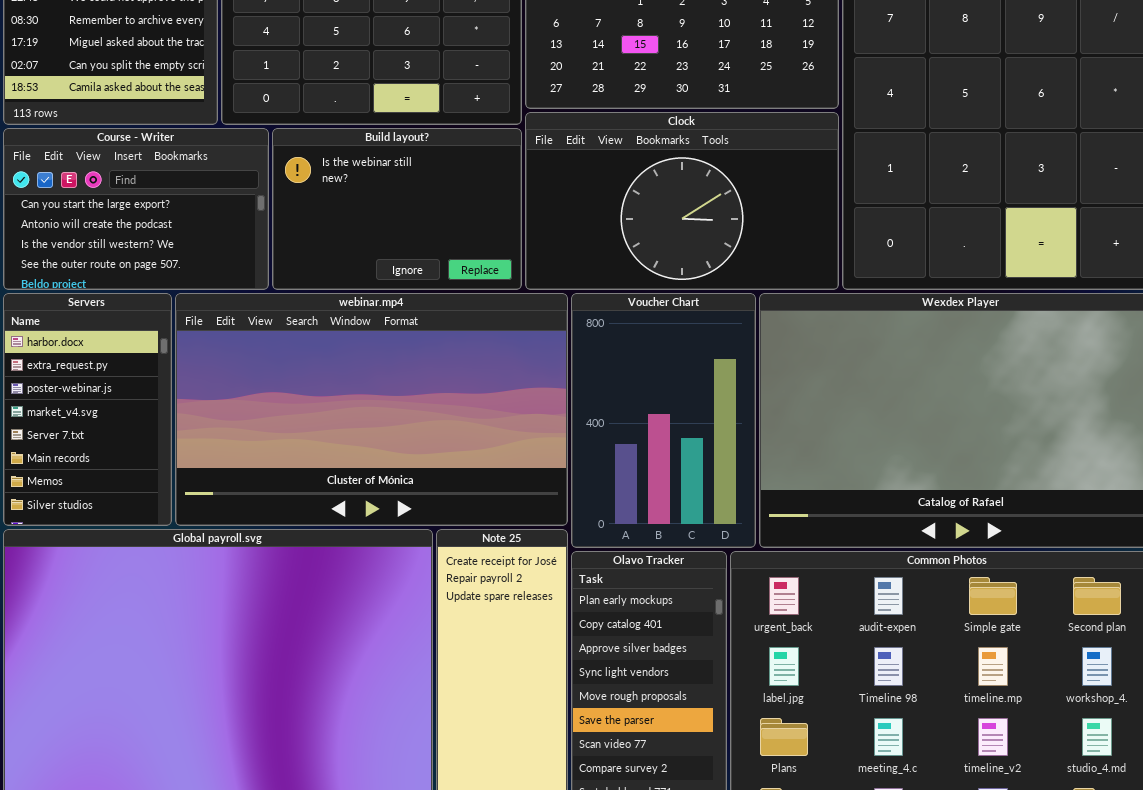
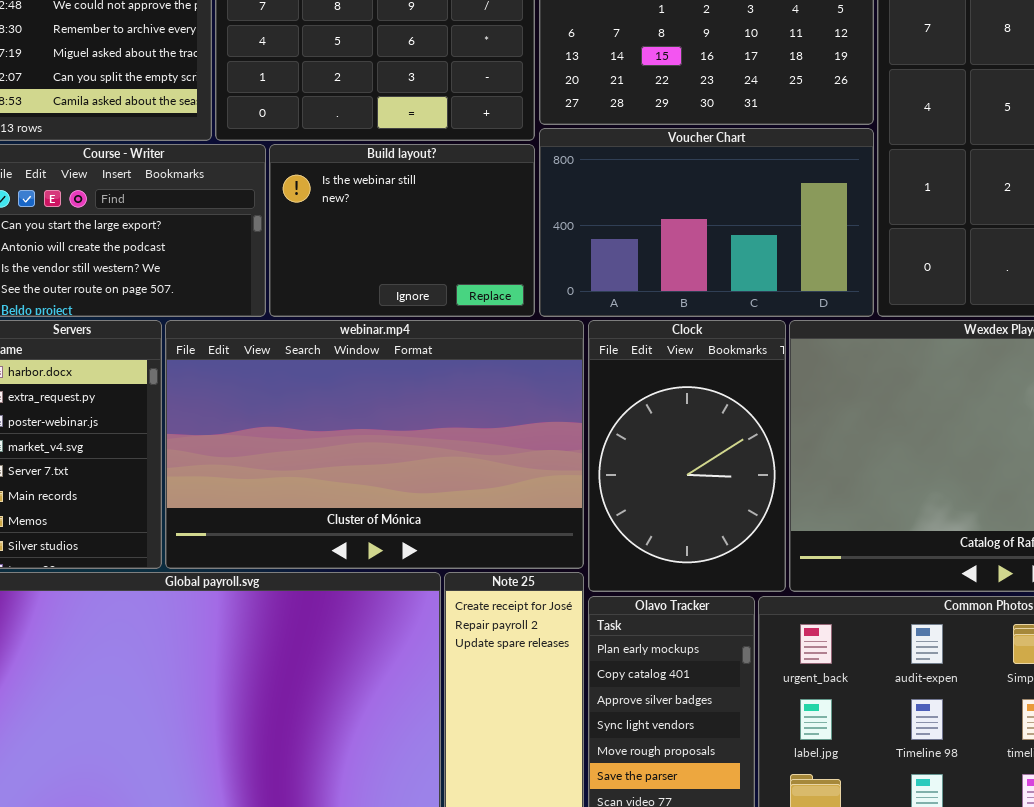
Clock: [525,112,839,290] -> [588,320,786,592], moved, resized
Voucher Chart: [571,293,756,548] -> [539,128,874,317], moved, resized

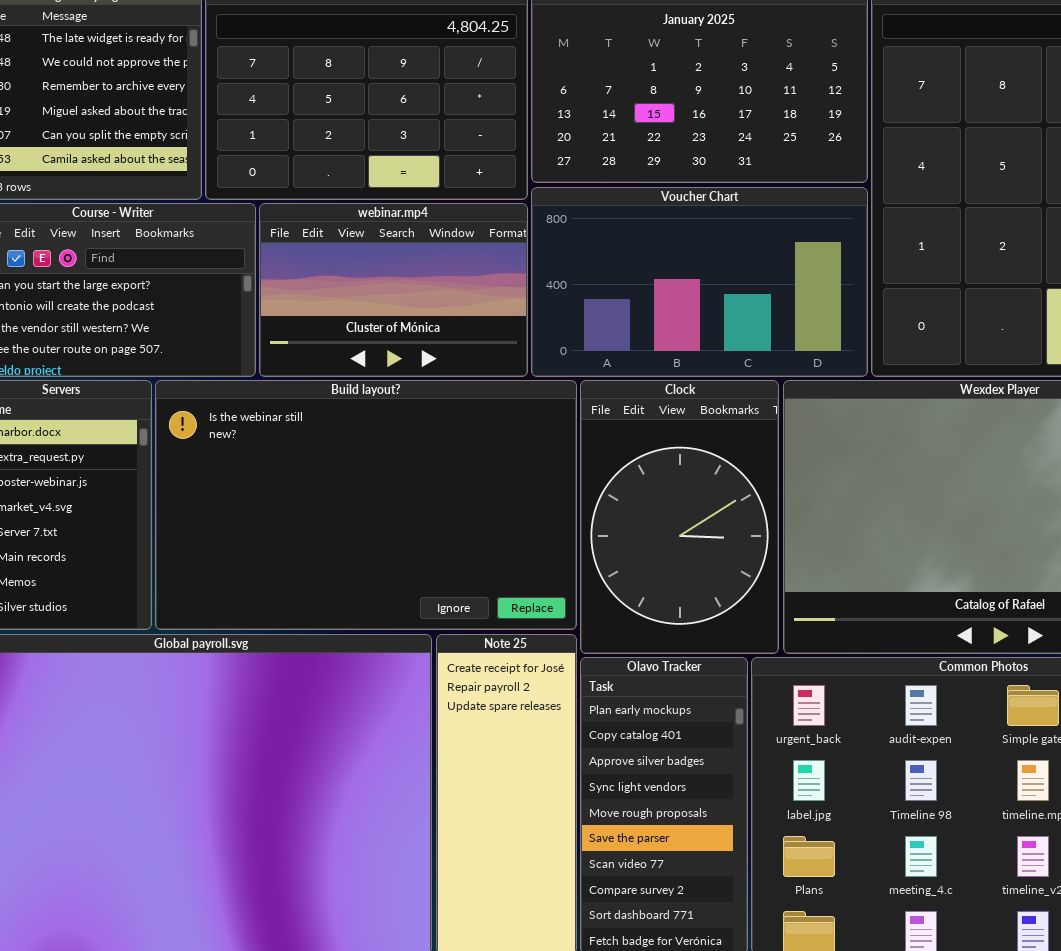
Build layout?: [269,144,535,317] -> [155,380,577,630], moved, resized
webinar.mp4: [165,320,584,569] -> [259,203,528,377], moved, resized

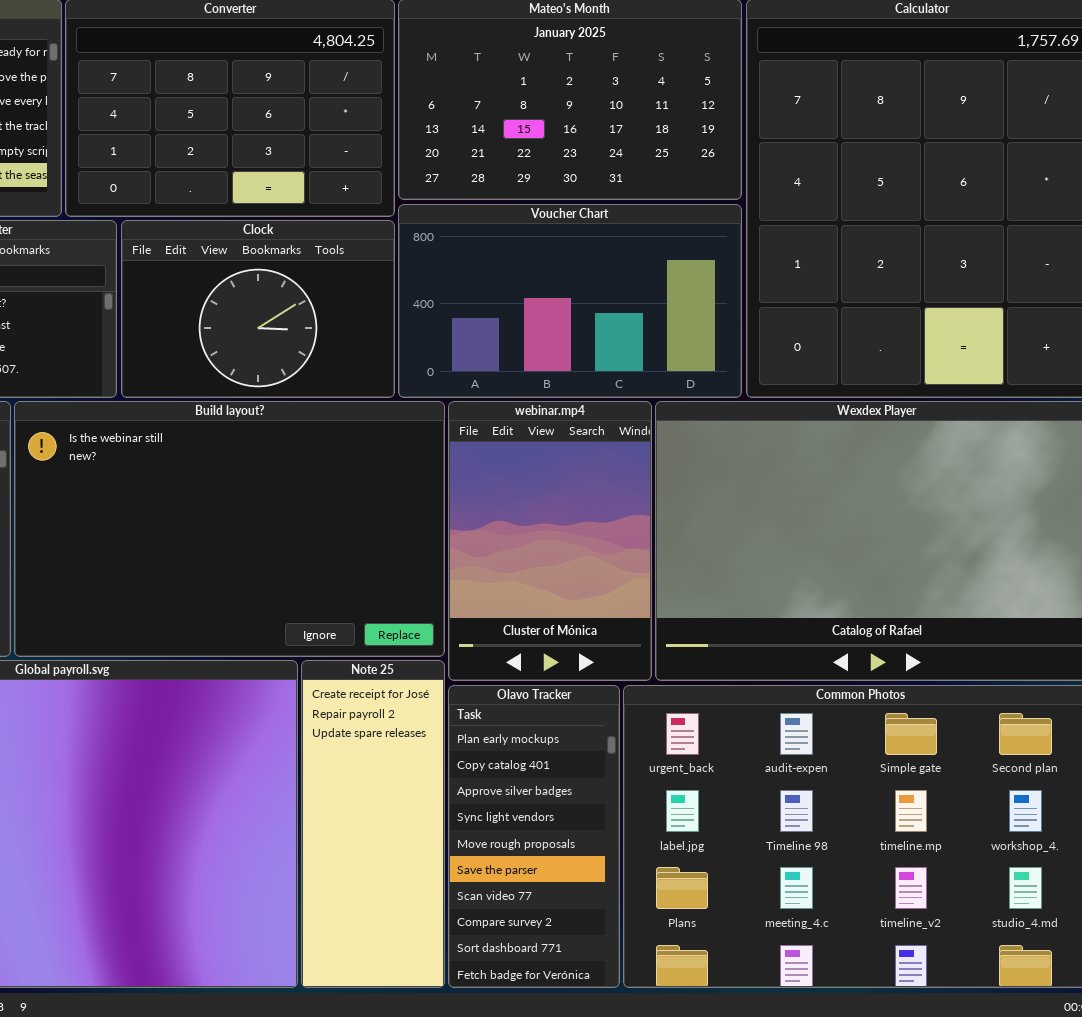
webinar.mp4: [259,203,528,377] -> [448,401,652,681], moved, resized
Clock: [580,380,779,654] -> [121,220,395,398], moved, resized

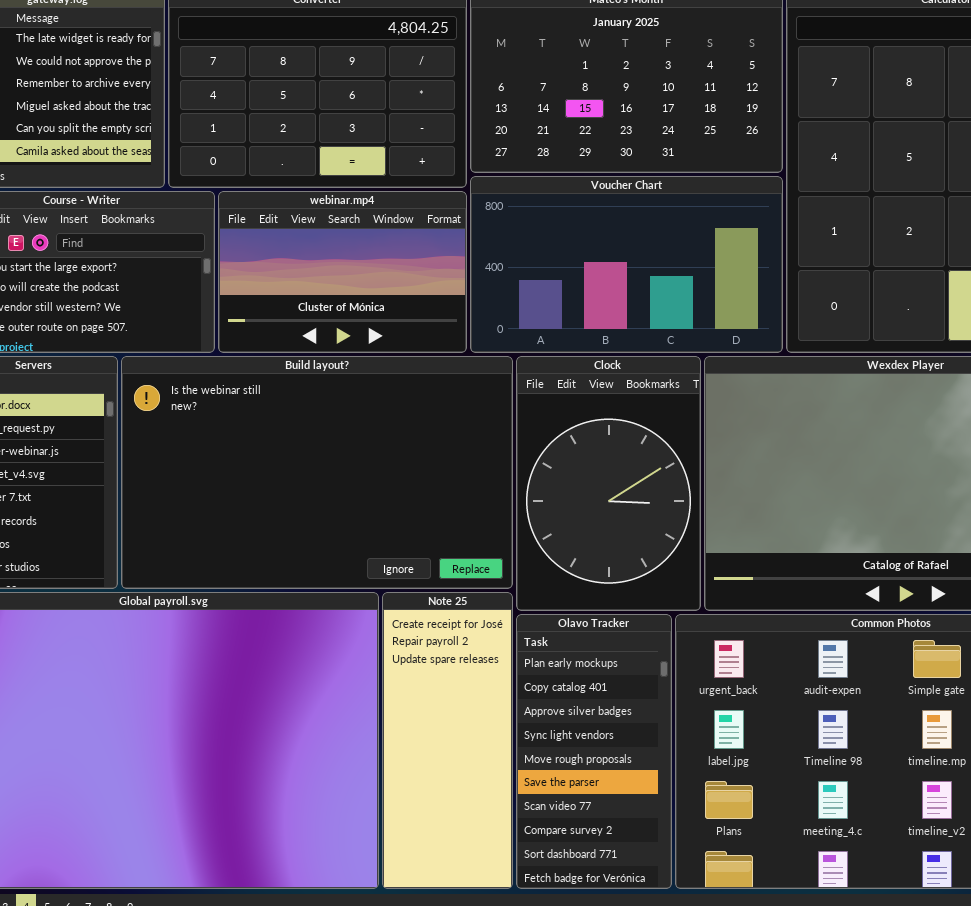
Clock: [121,220,395,398] -> [516,356,701,611], moved, resized
webinar.mp4: [448,401,652,681] -> [218,191,467,353], moved, resized

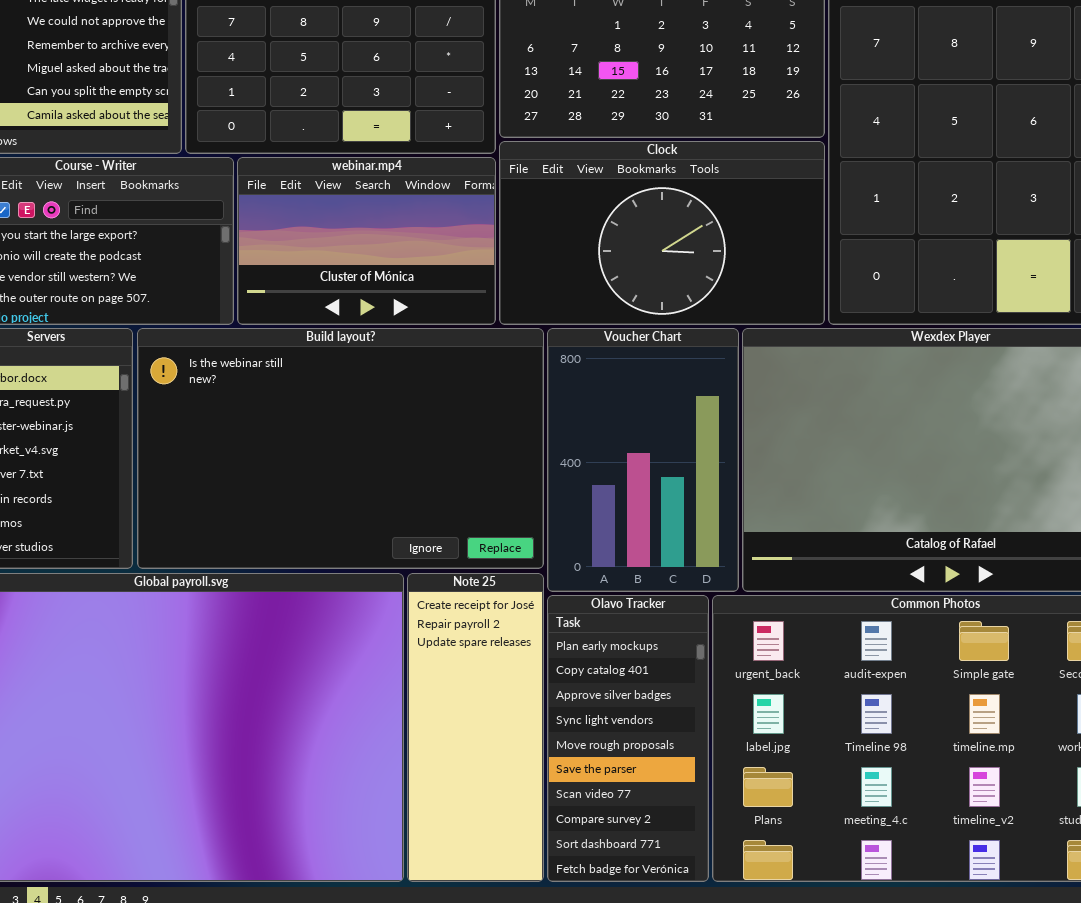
Voucher Chart: [470,176,783,353] -> [547,328,739,592], moved, resized
Clock: [516,356,701,611] -> [499,141,825,325], moved, resized

